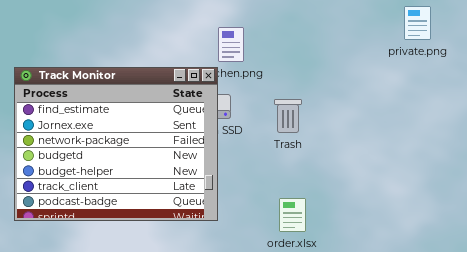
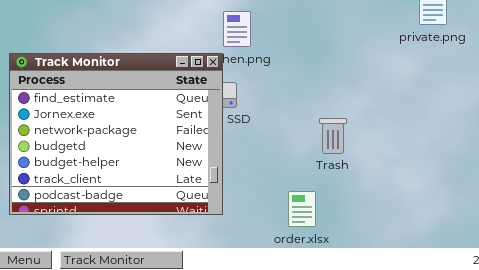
Trash: [274,99,302,133] -> [319,118,347,154], moved

